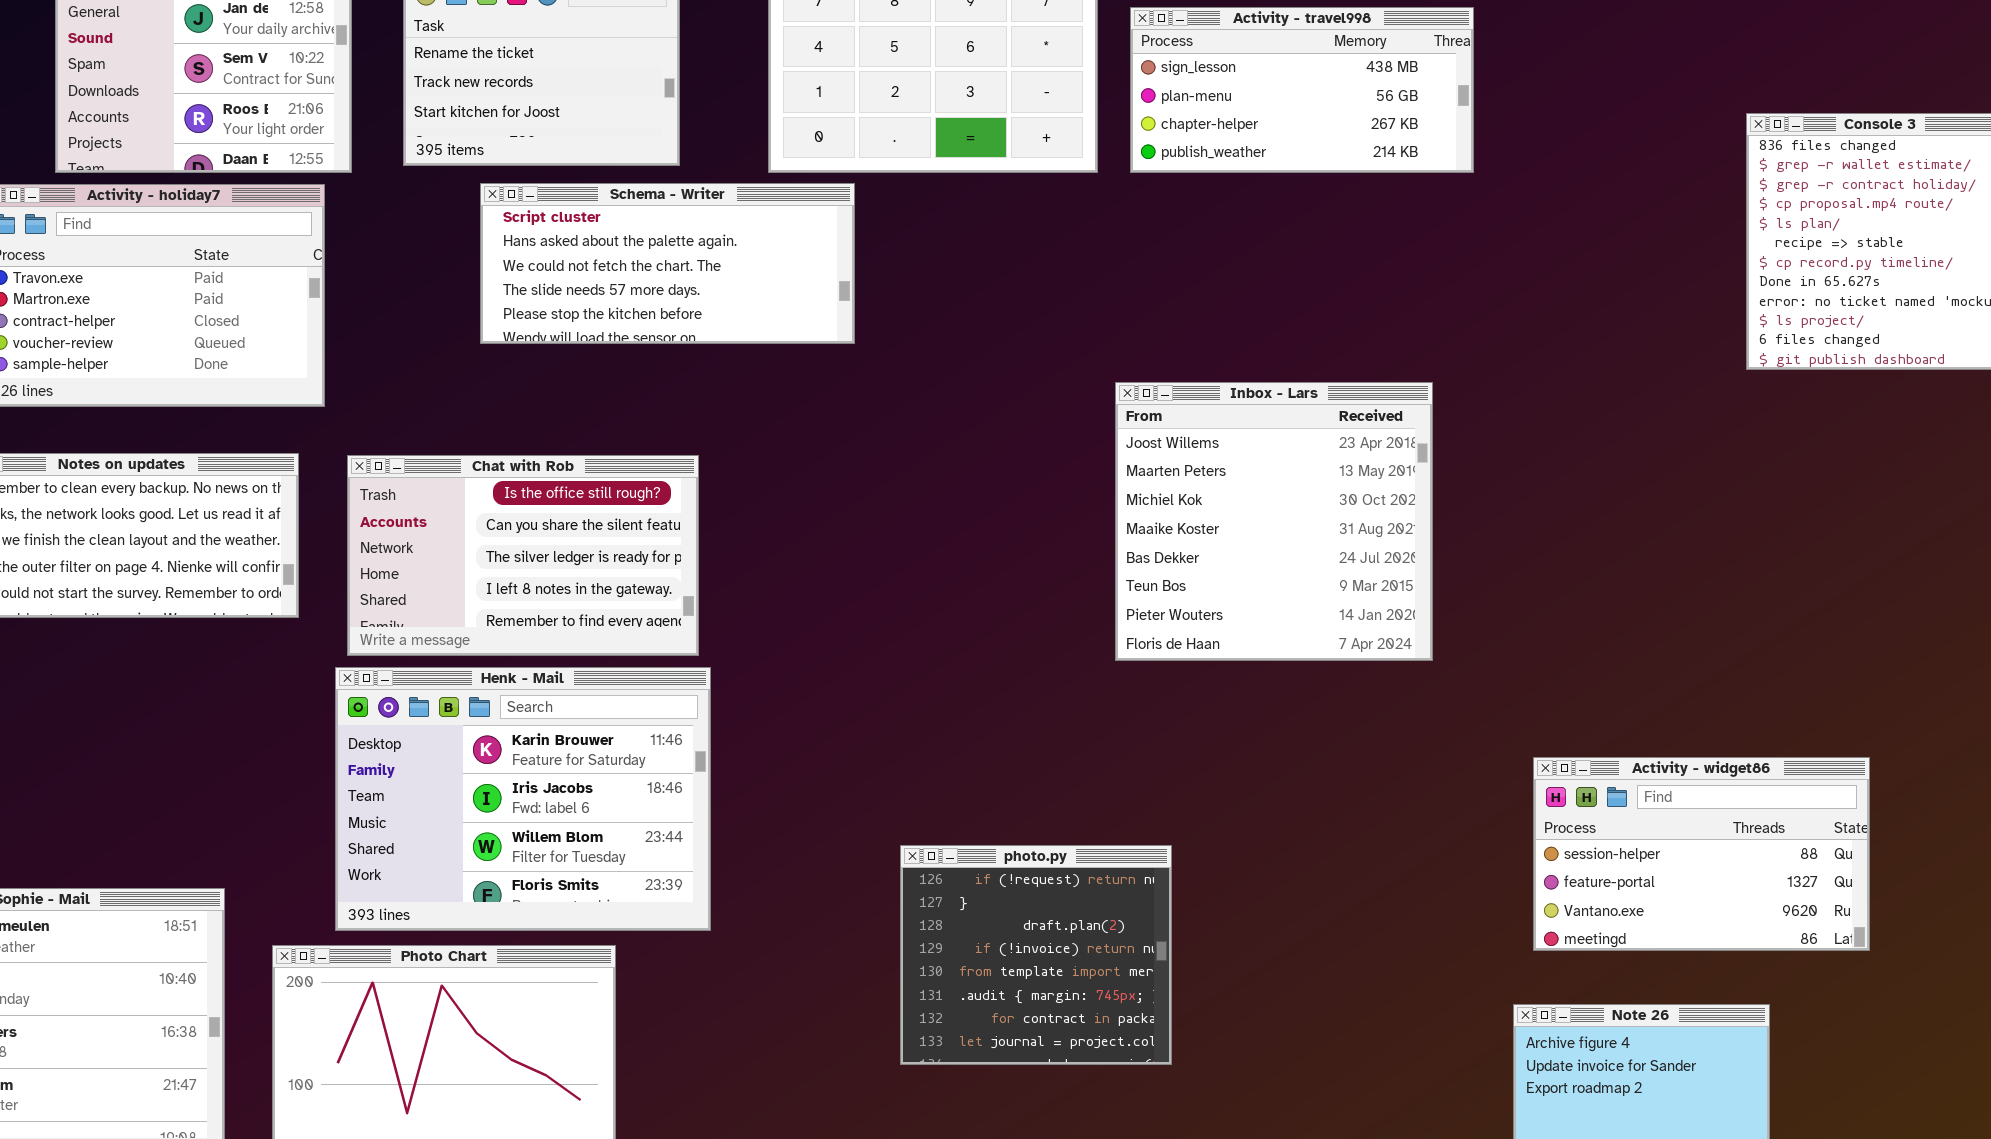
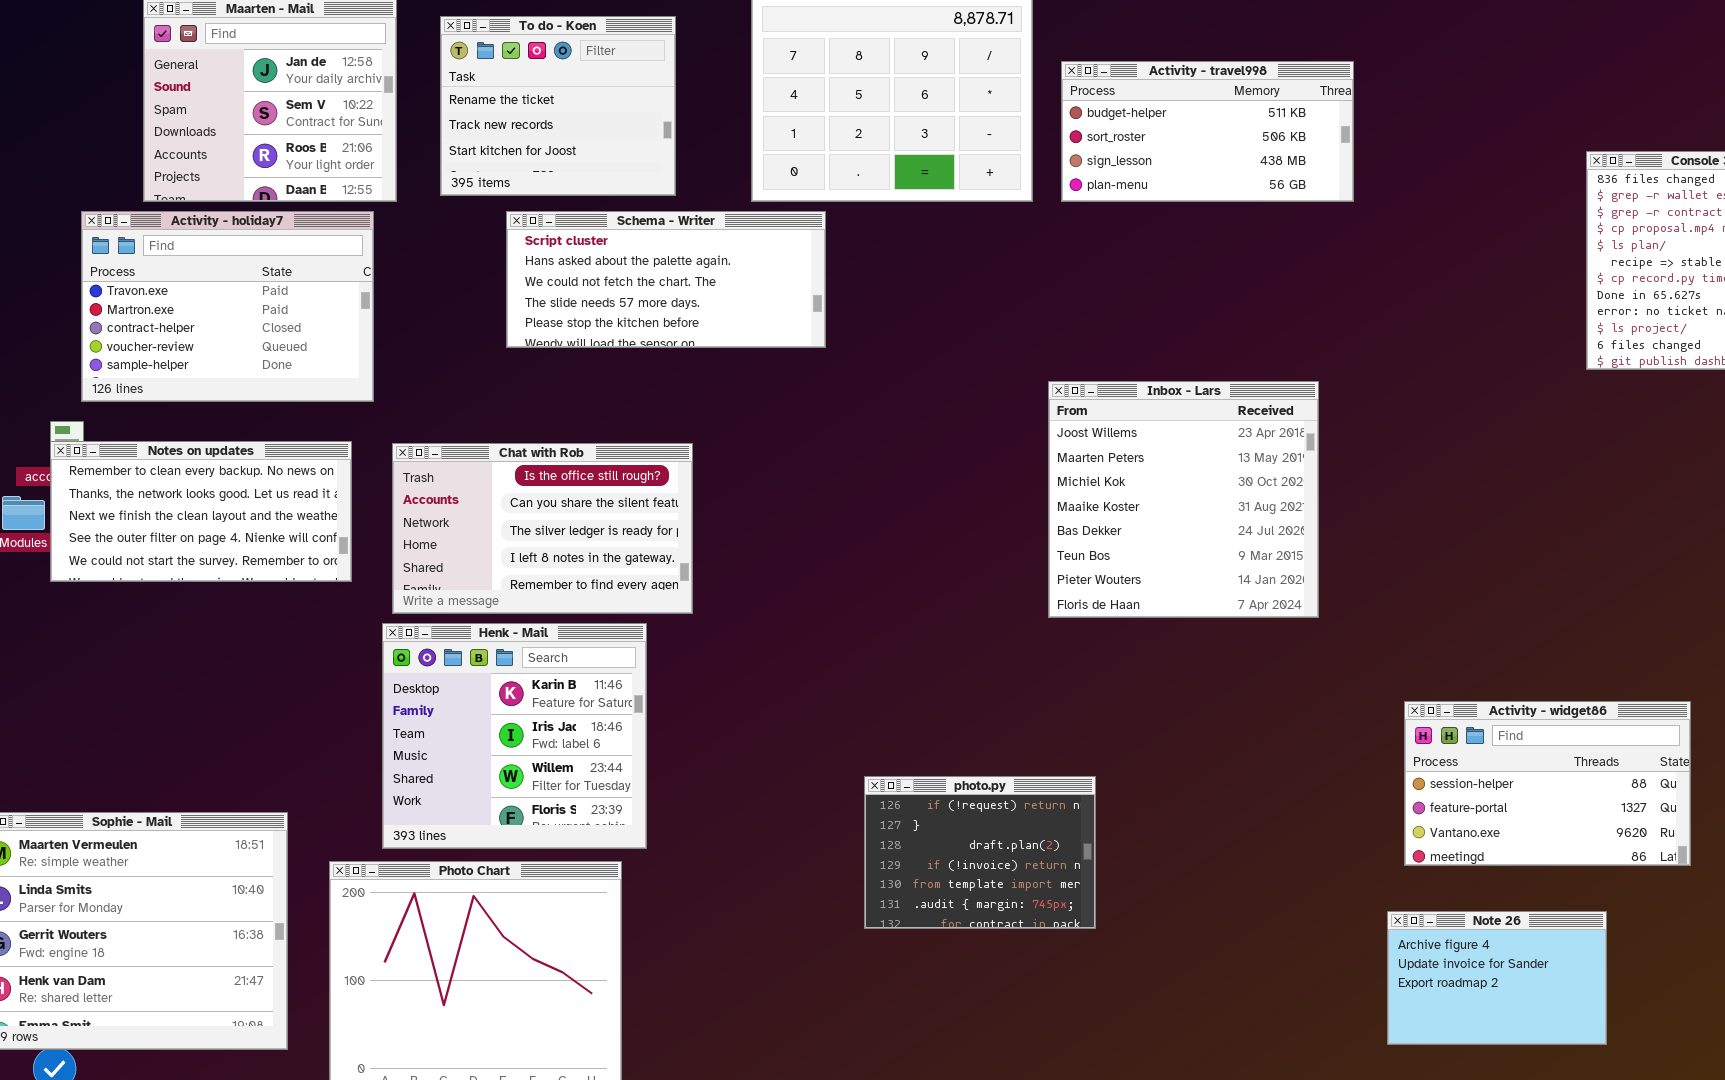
Activity - travel998: [1130,7,1474,173] -> [1061,61,1354,202], scrolled up 2 rows
Henk - Mail: [335,667,711,931] -> [382,623,647,849], resized
photo.py: [900,845,1172,1065] -> [864,776,1096,929], resized

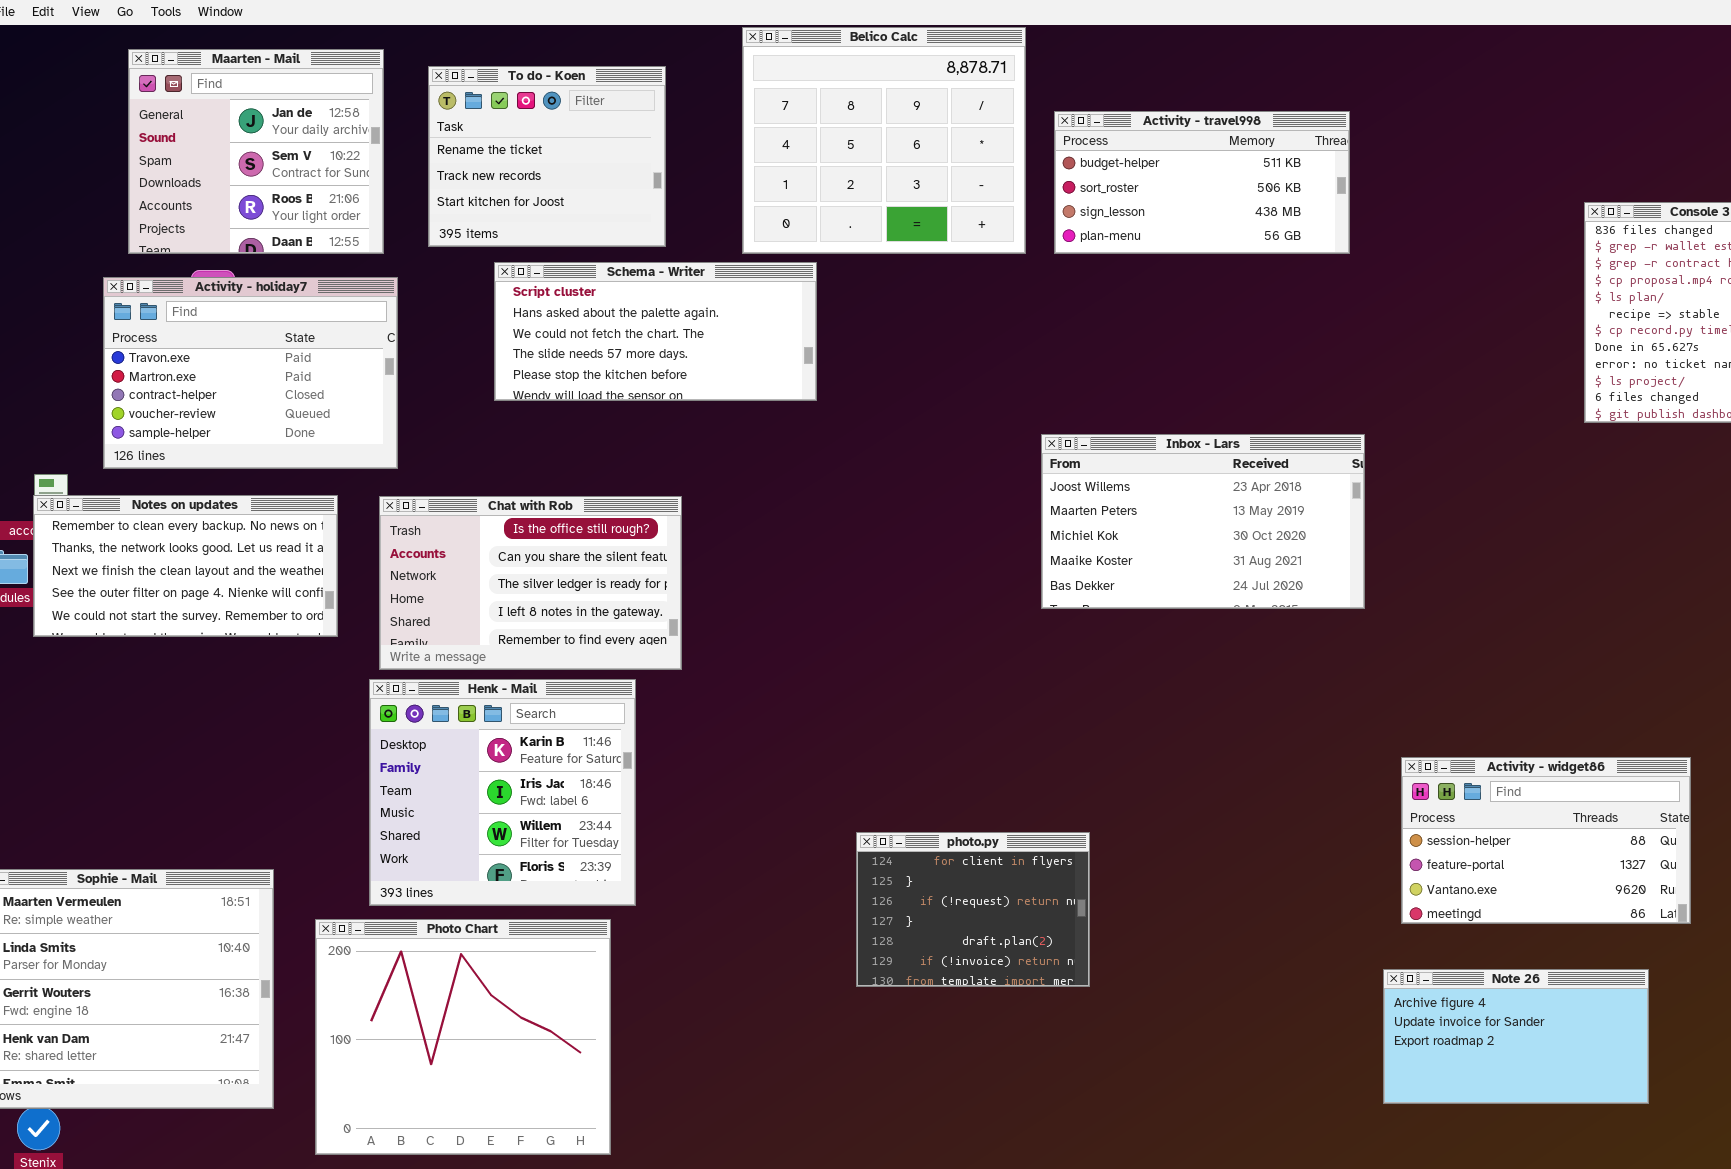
Activity - holiday7: [81,211,374,402] -> [103,277,398,469], moved
Inbox - Lars: [1048,381,1319,618] -> [1041,434,1365,609], resized
photo.py: [864,776,1096,929] -> [856,832,1090,987], scrolled up 2 rows
Note 26: [1387,911,1607,1045] -> [1383,969,1649,1104], resized

